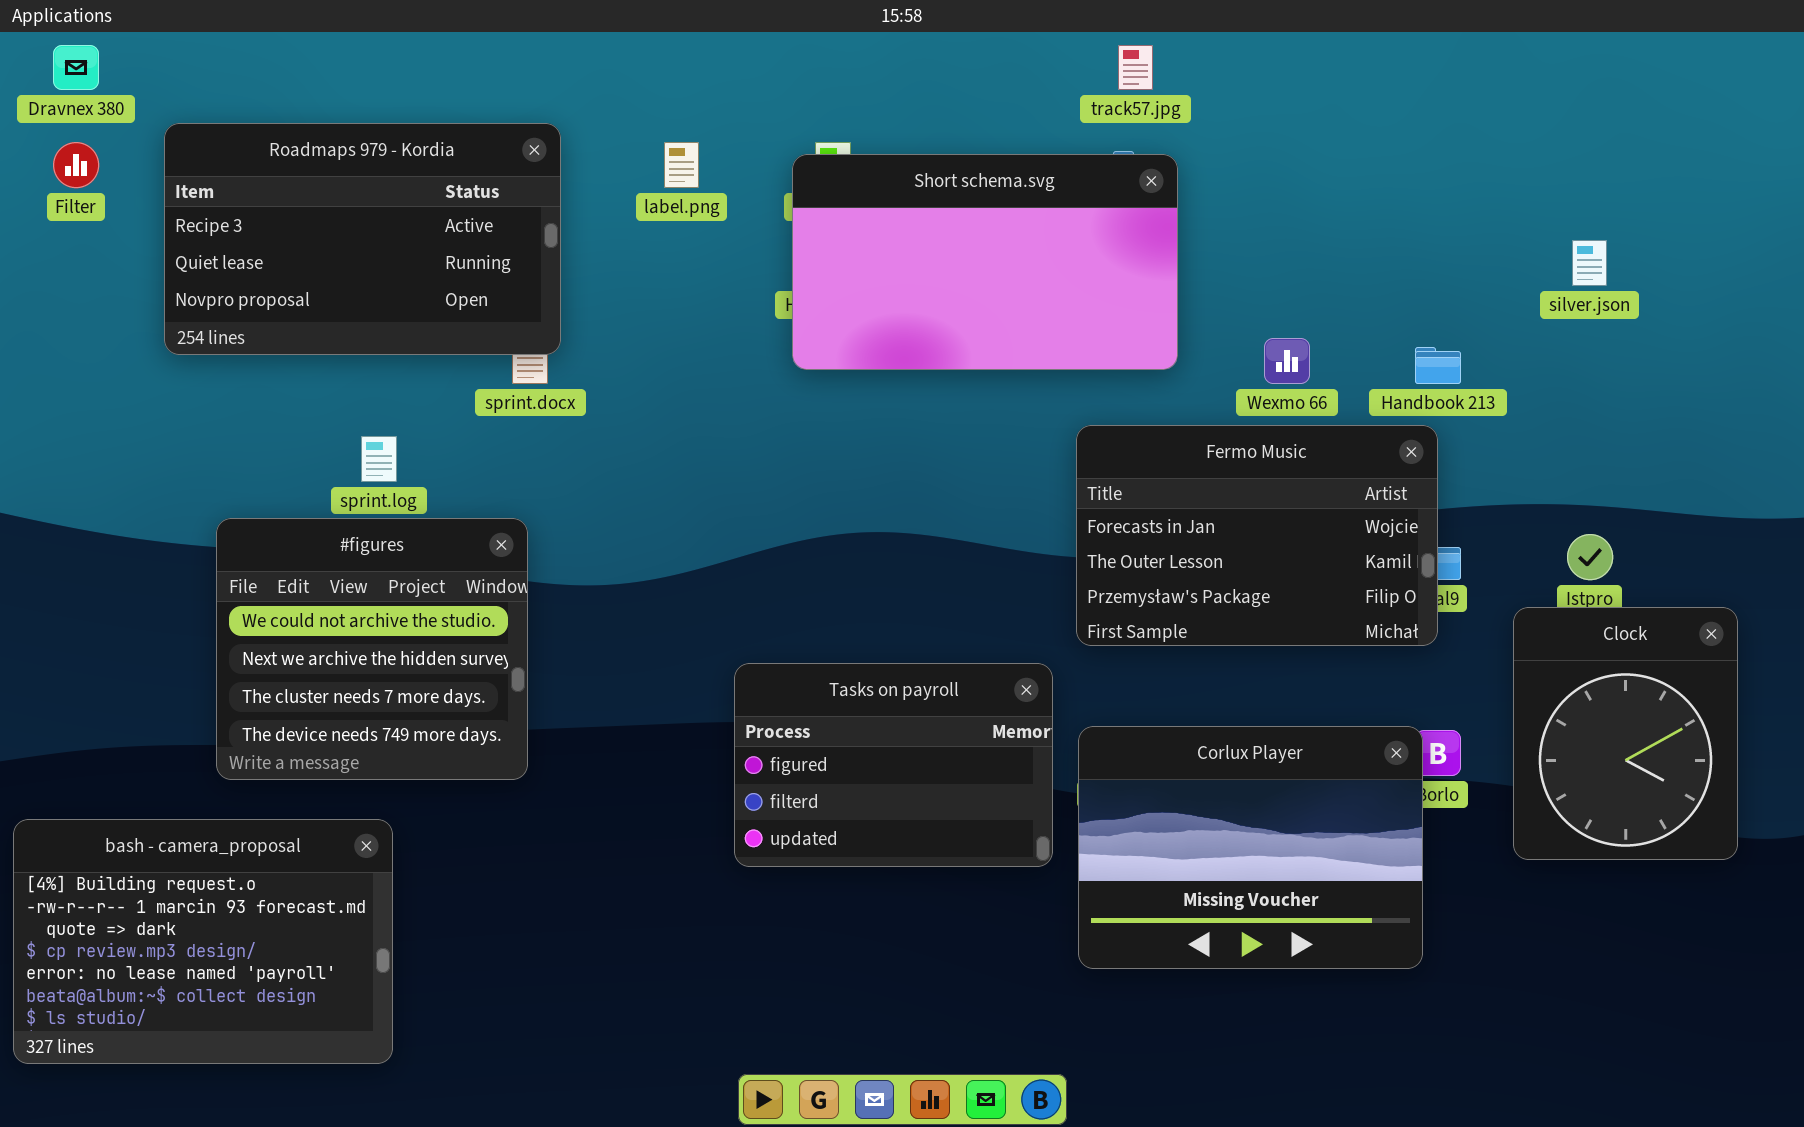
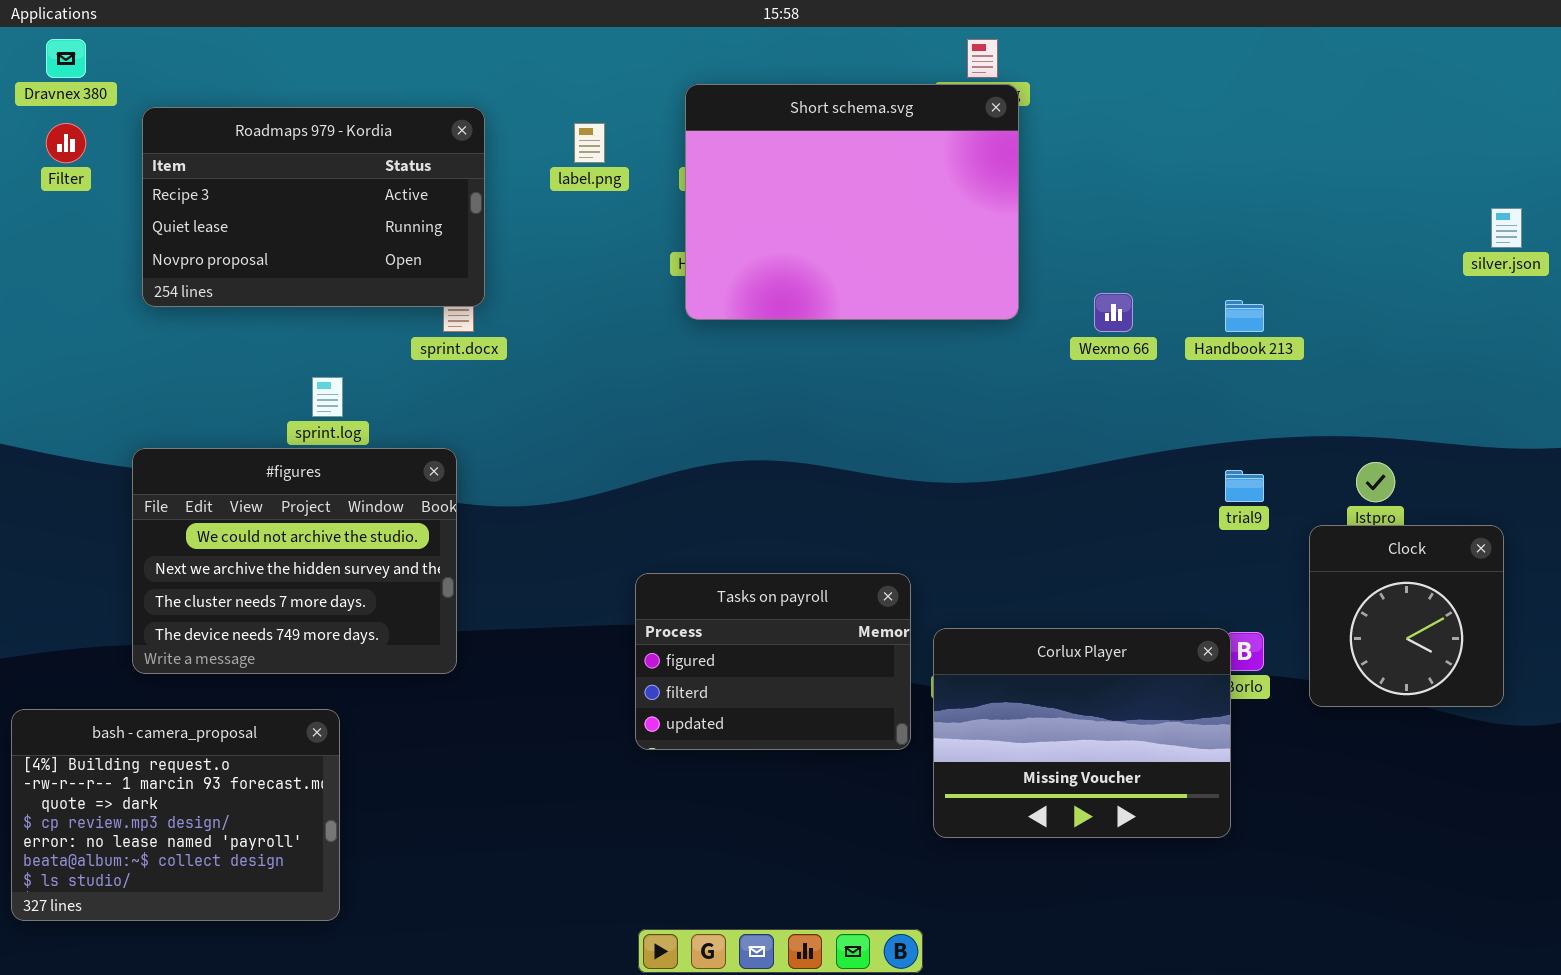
Short schema.svg: [792,154,1178,370] -> [685,84,1019,320], resized
silver.json: [1572,240,1607,286] -> [1491,208,1522,248], moved
Fermo Music: [1076,425,1438,646] -> none, closed
#figures: [216,518,528,780] -> [132,448,457,674], resized
Clock: [1513,607,1738,860] -> [1309,525,1504,707], resized

